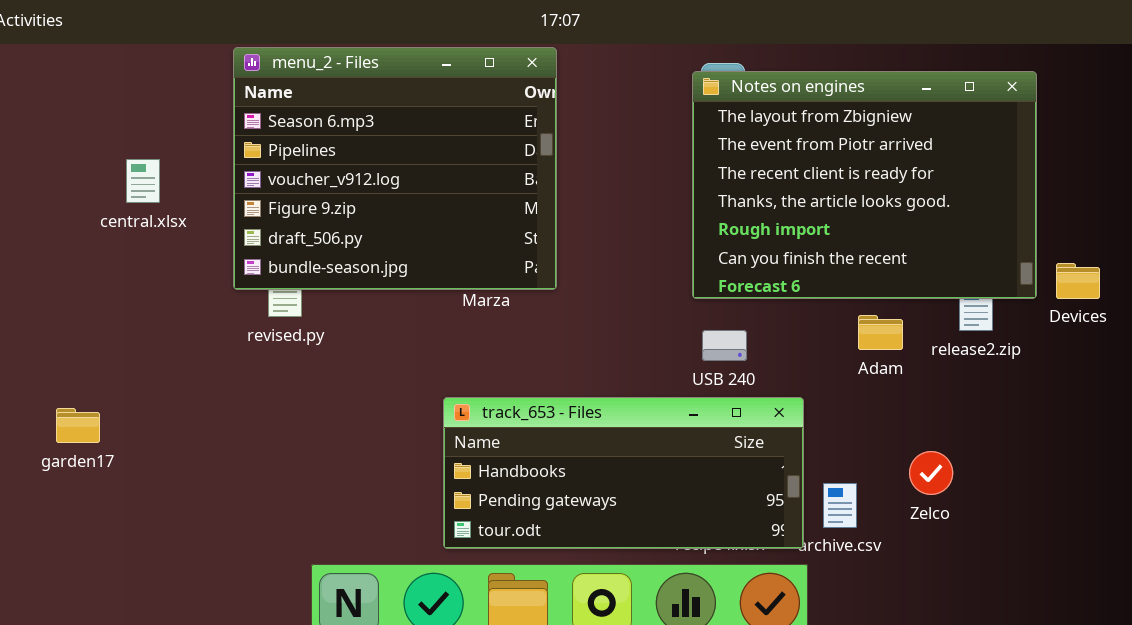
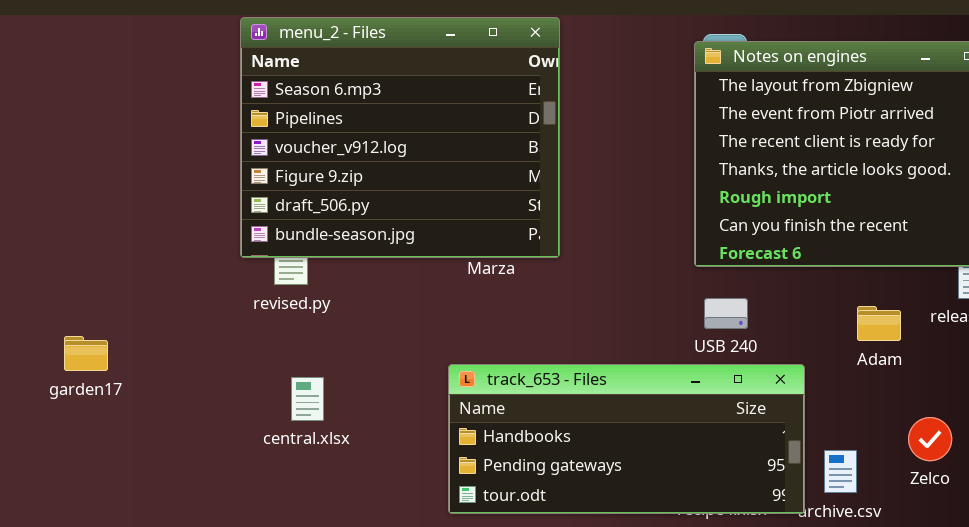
central.xlsx: [126,159,160,203] -> [291,377,324,421], moved
Adam: [858,315,903,350] -> [857,306,901,341], moved
garden17: [56,408,100,443] -> [64,336,108,371], moved

